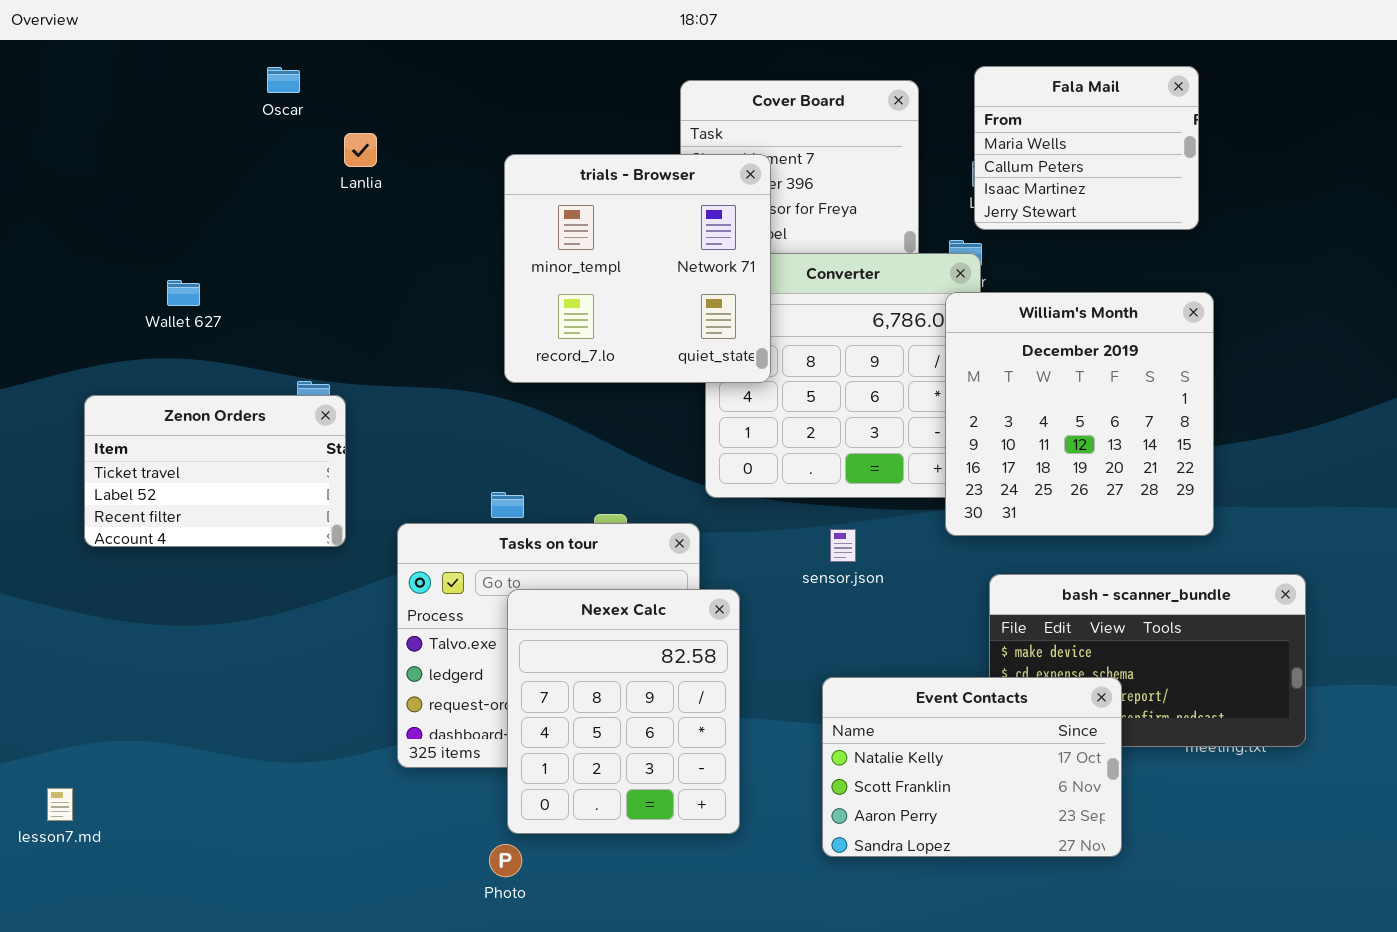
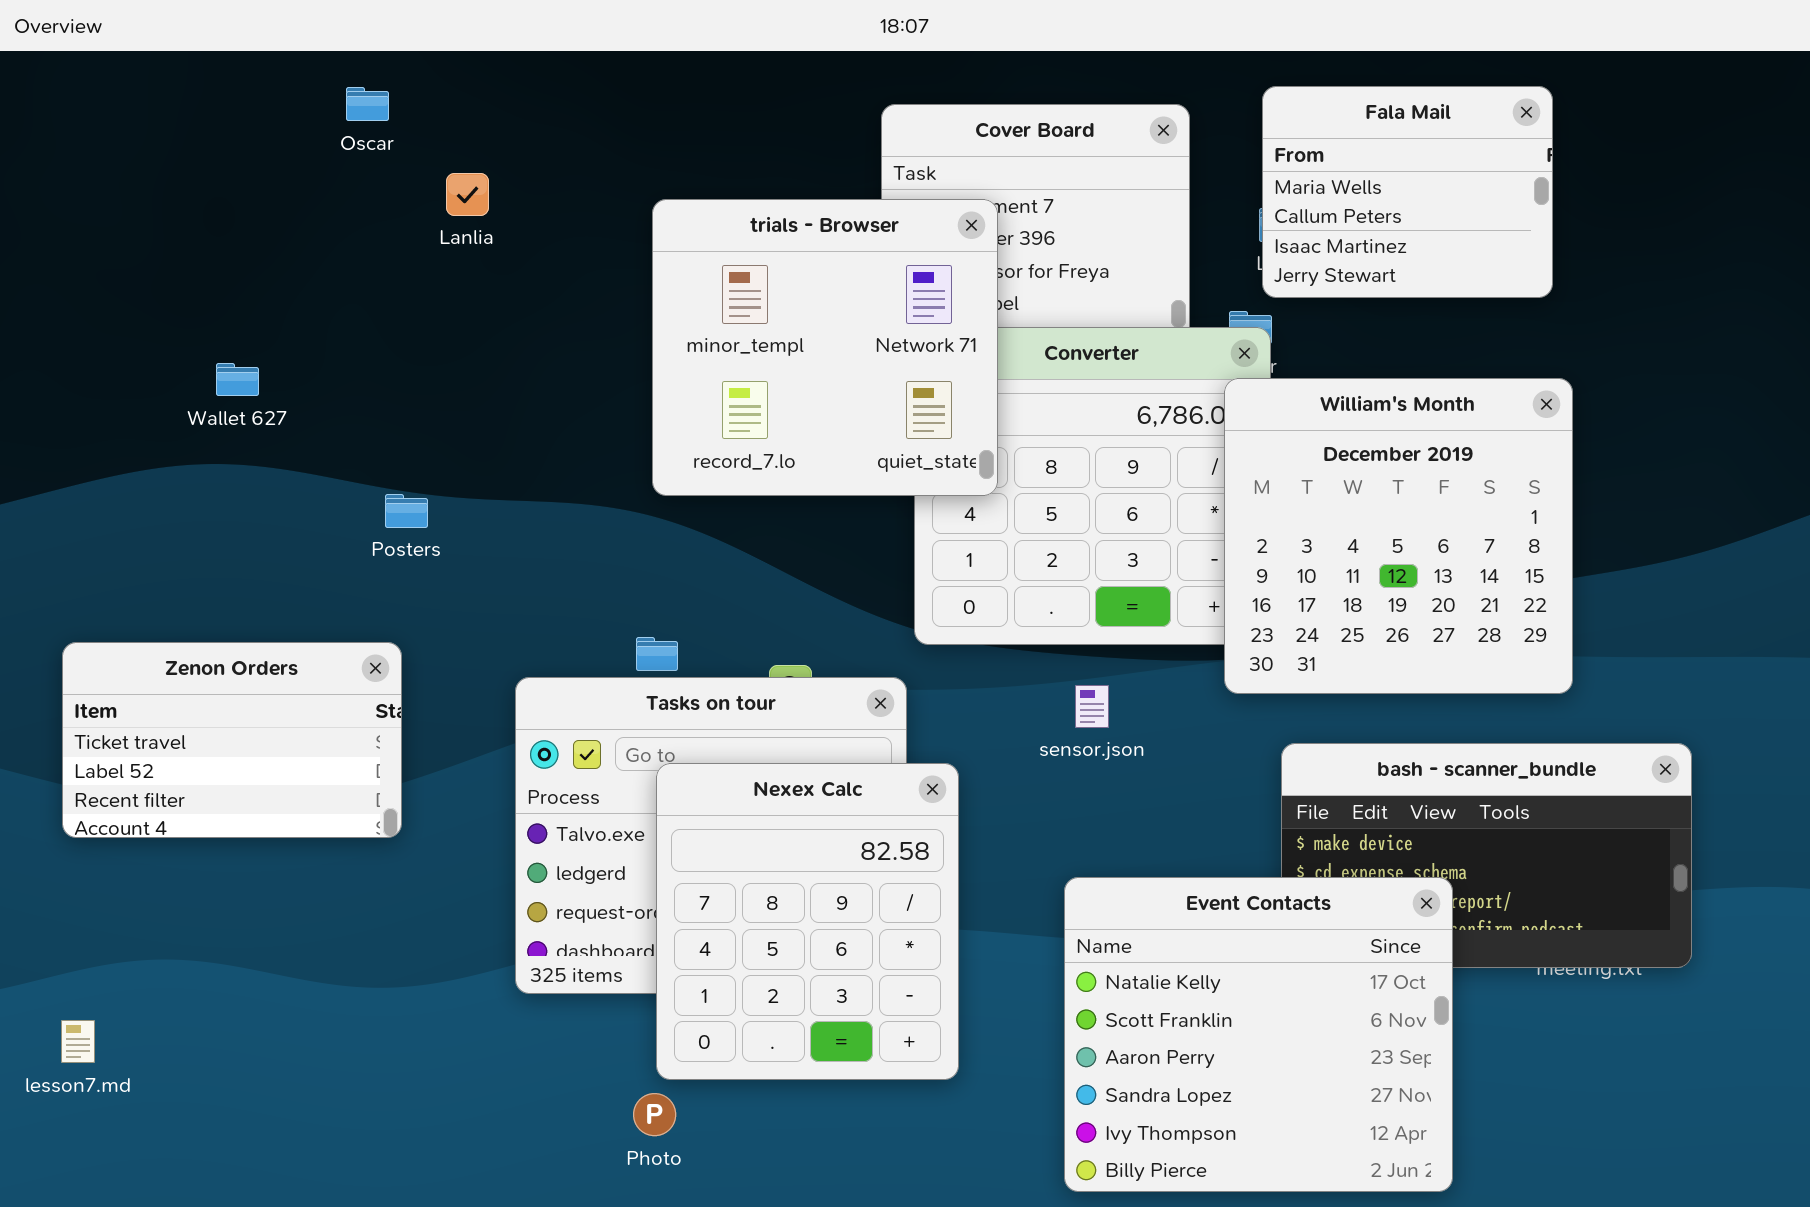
Zenon Orders: [84,395,346,547] -> [62,642,402,838], moved
Event Contacts: [822,677,1122,857] -> [1064,877,1453,1192], resized

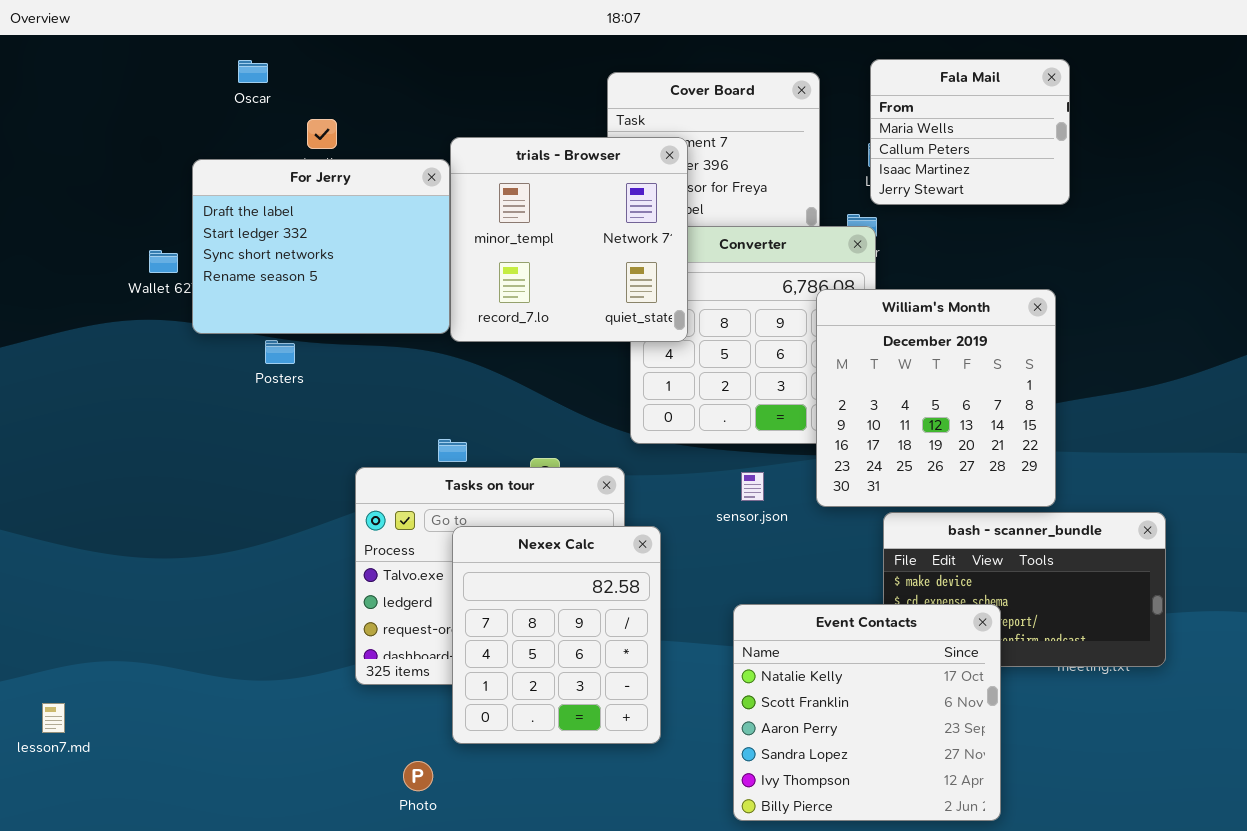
For Jerry: none -> [192,159,450,334], opened
William's Month: [1224,378,1573,694] -> [816,289,1056,507], moved
Zenon Orders: [62,642,402,838] -> none, closed
Photo: [633,1093,676,1136] -> [403,761,433,791], moved

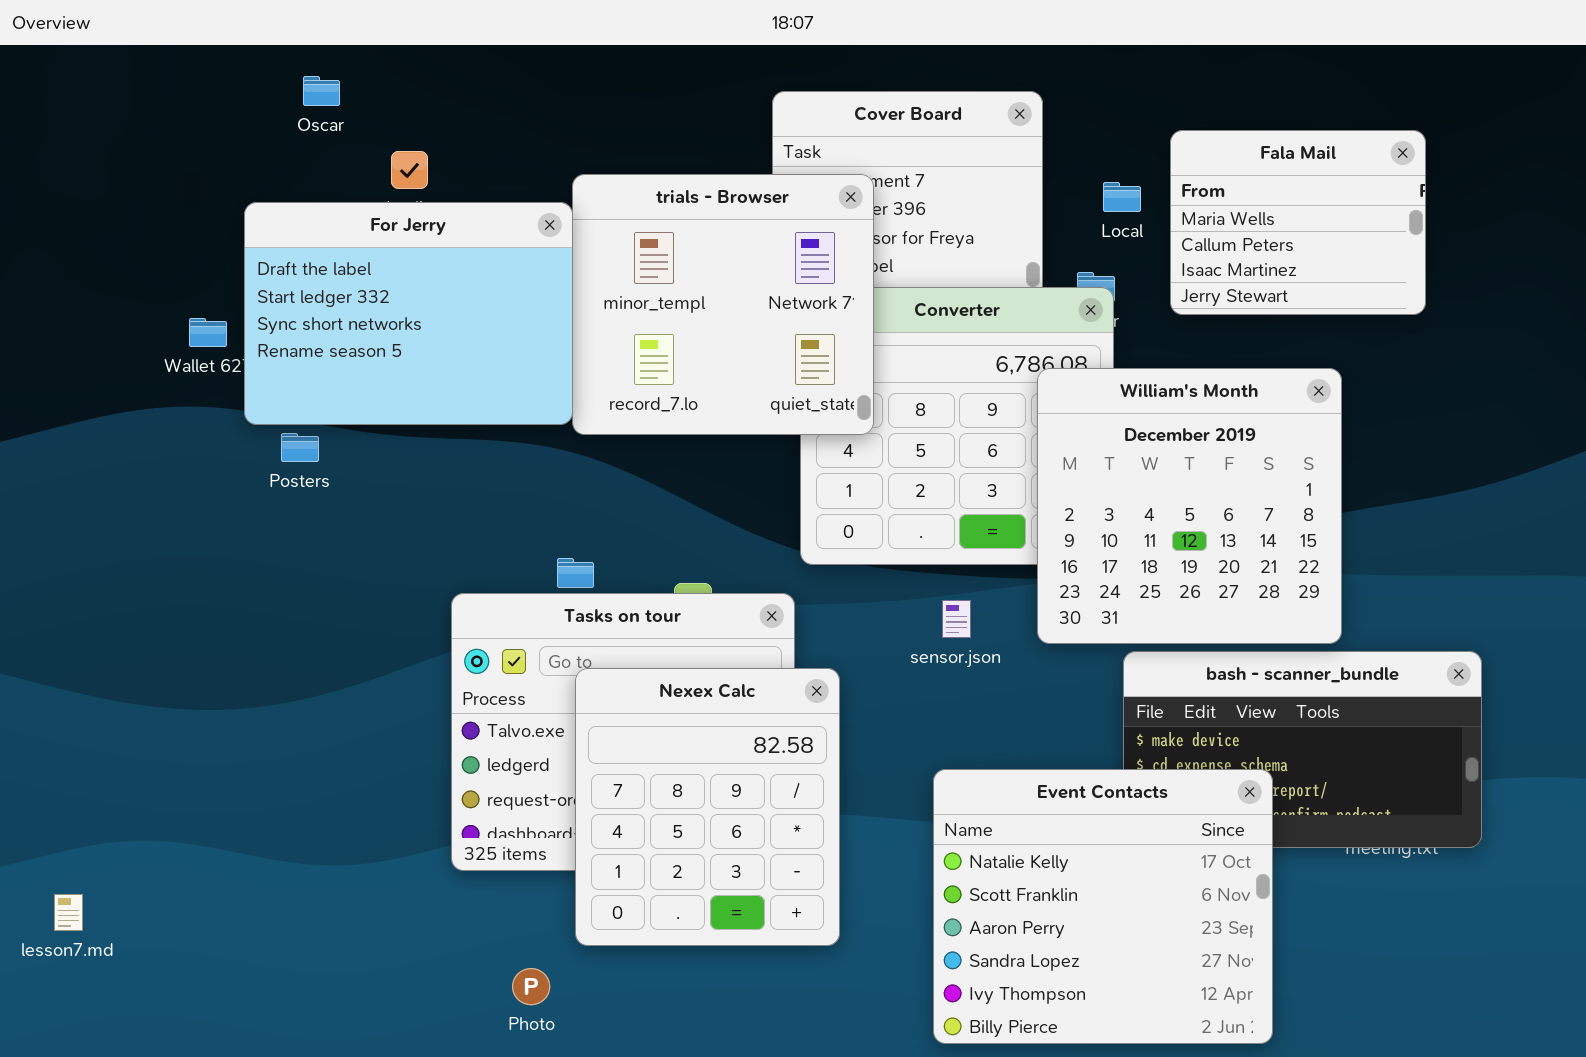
Fala Mail: [870,59,1070,205] -> [1170,130,1426,315], moved
Posters: [265,340,295,364] -> [281,433,319,462], moved

